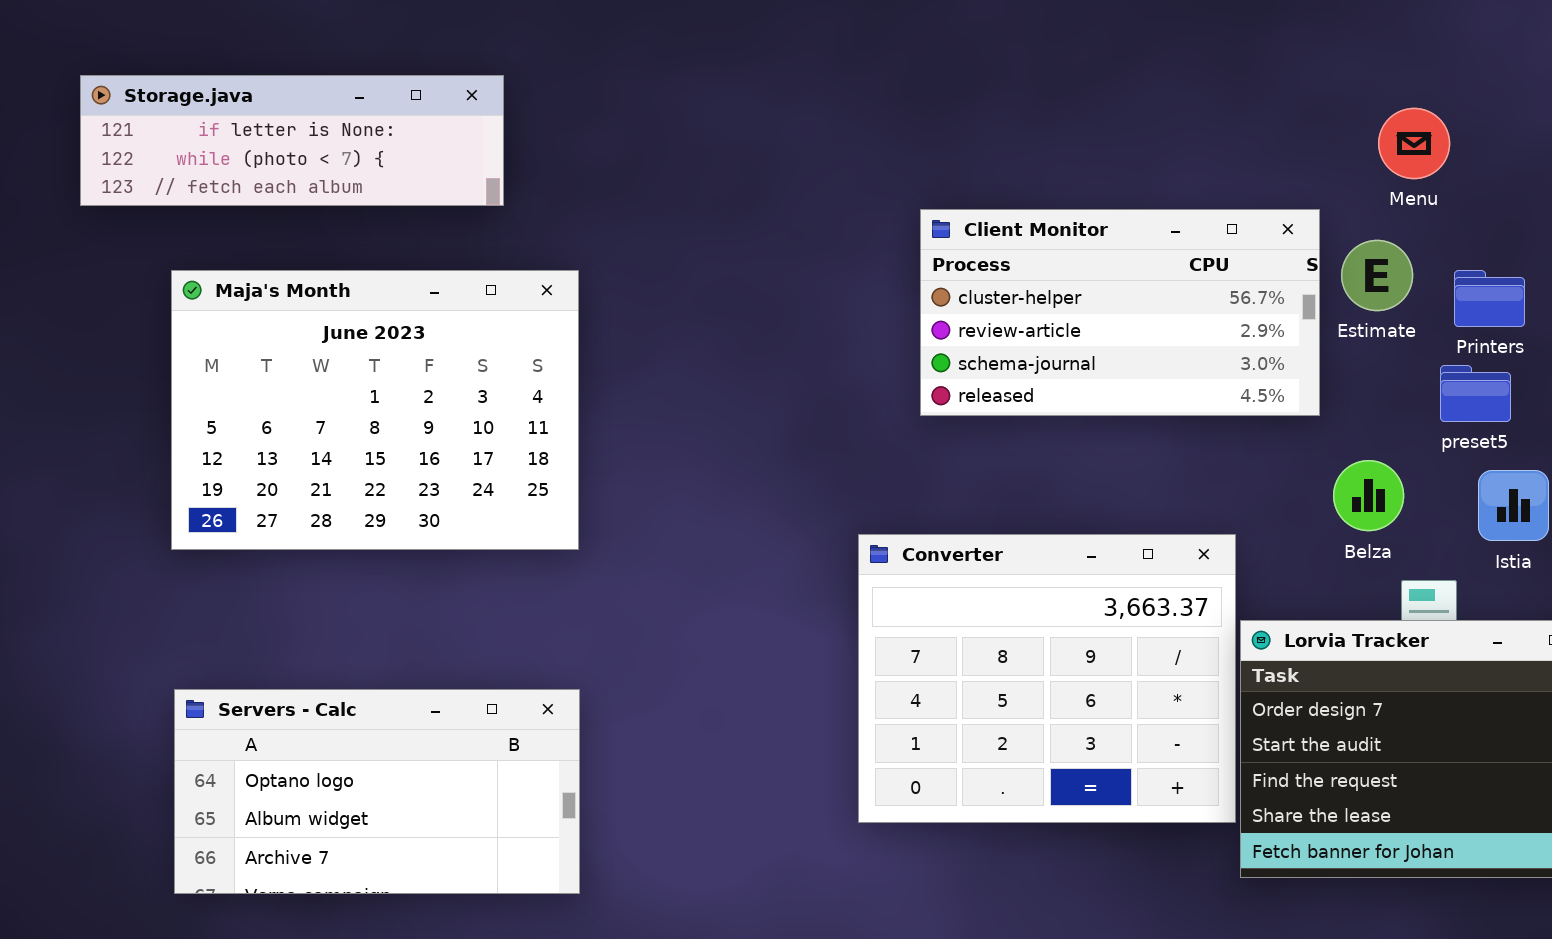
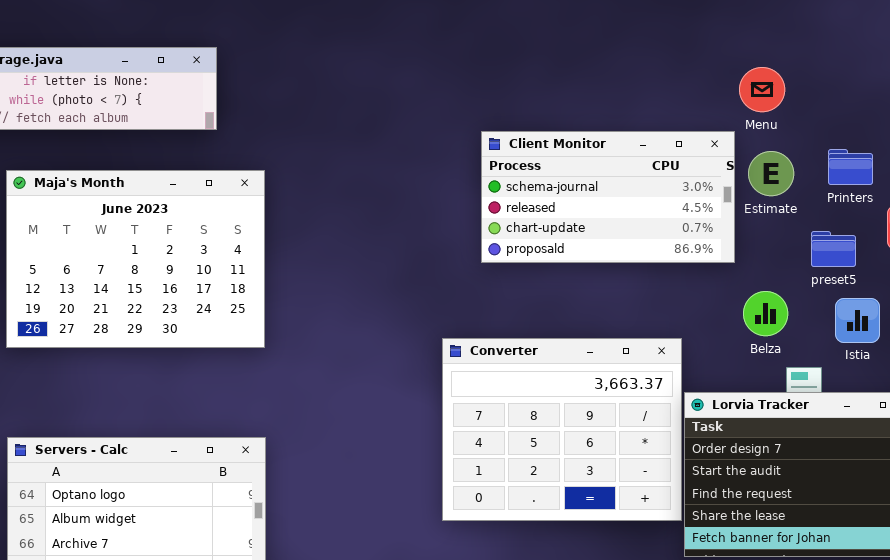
Menu: [1378,108,1450,179] -> [739,67,785,112], moved
Client Monitor: [920,209,1320,416] -> [481,131,735,263], scrolled down 2 rows
Printers: [1454,270,1525,327] -> [828,149,873,185], moved

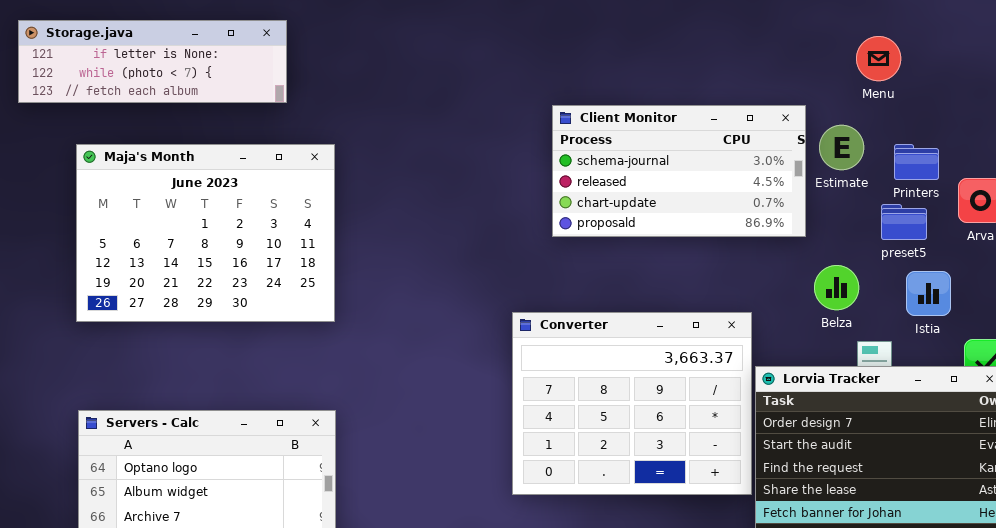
Menu: [739,67,785,112] -> [856,36,901,81], moved
Printers: [828,149,873,185] -> [894,144,939,180], moved

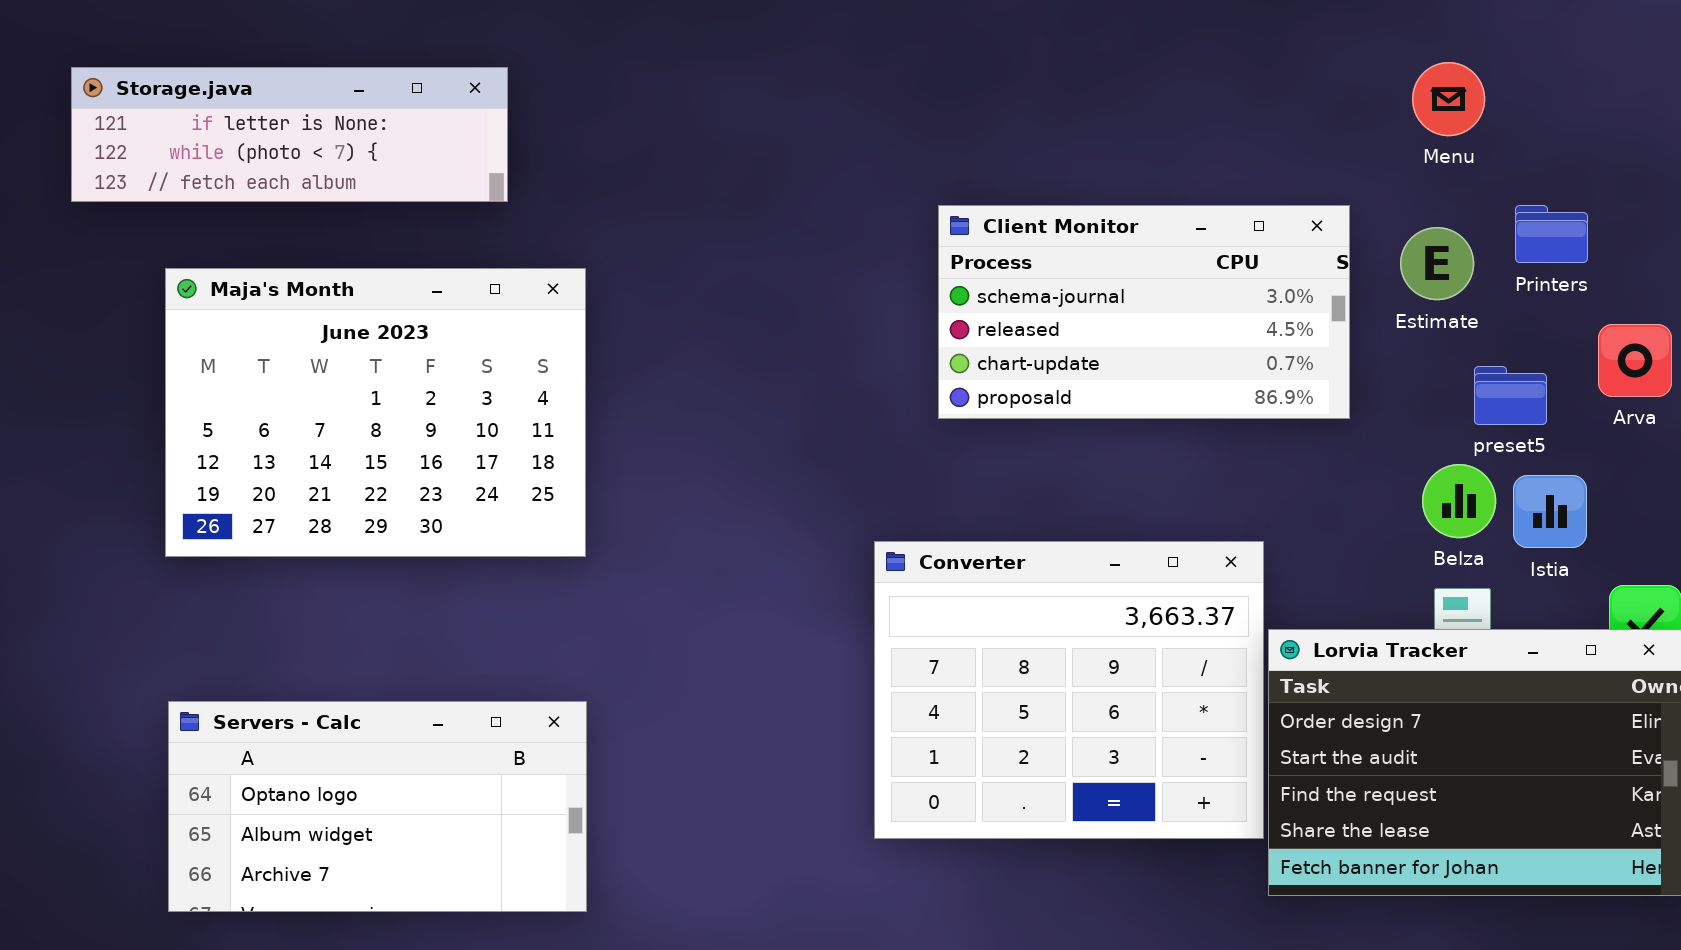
Menu: [856,36,901,81] -> [1412,62,1485,136], moved
Estimate: [819,125,864,170] -> [1400,227,1474,300], moved
Printers: [894,144,939,180] -> [1515,205,1588,263], moved
Belza: [814,265,859,310] -> [1422,464,1496,538], moved

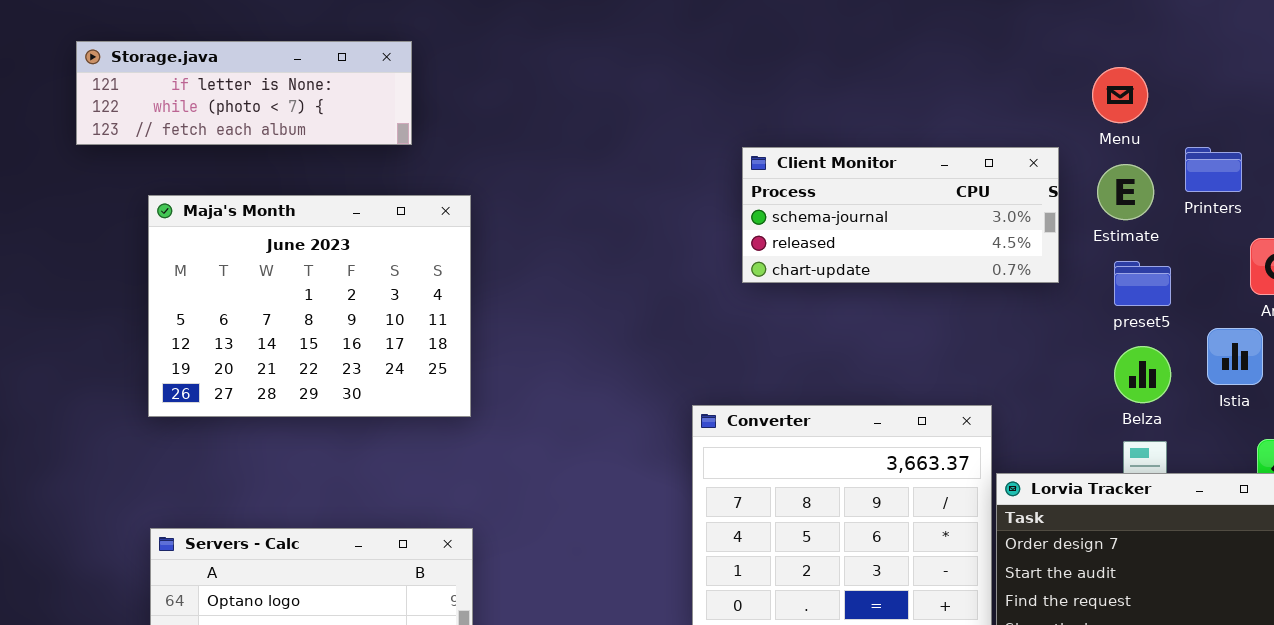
Menu: [1412,62,1485,136] -> [1092,67,1148,123], moved
Client Monitor: [938,205,1350,419] -> [742,147,1059,283], resized
preset5: [1474,366,1547,425] -> [1114,261,1171,306], moved
Istia: [1513,475,1587,548] -> [1207,328,1263,385], moved

